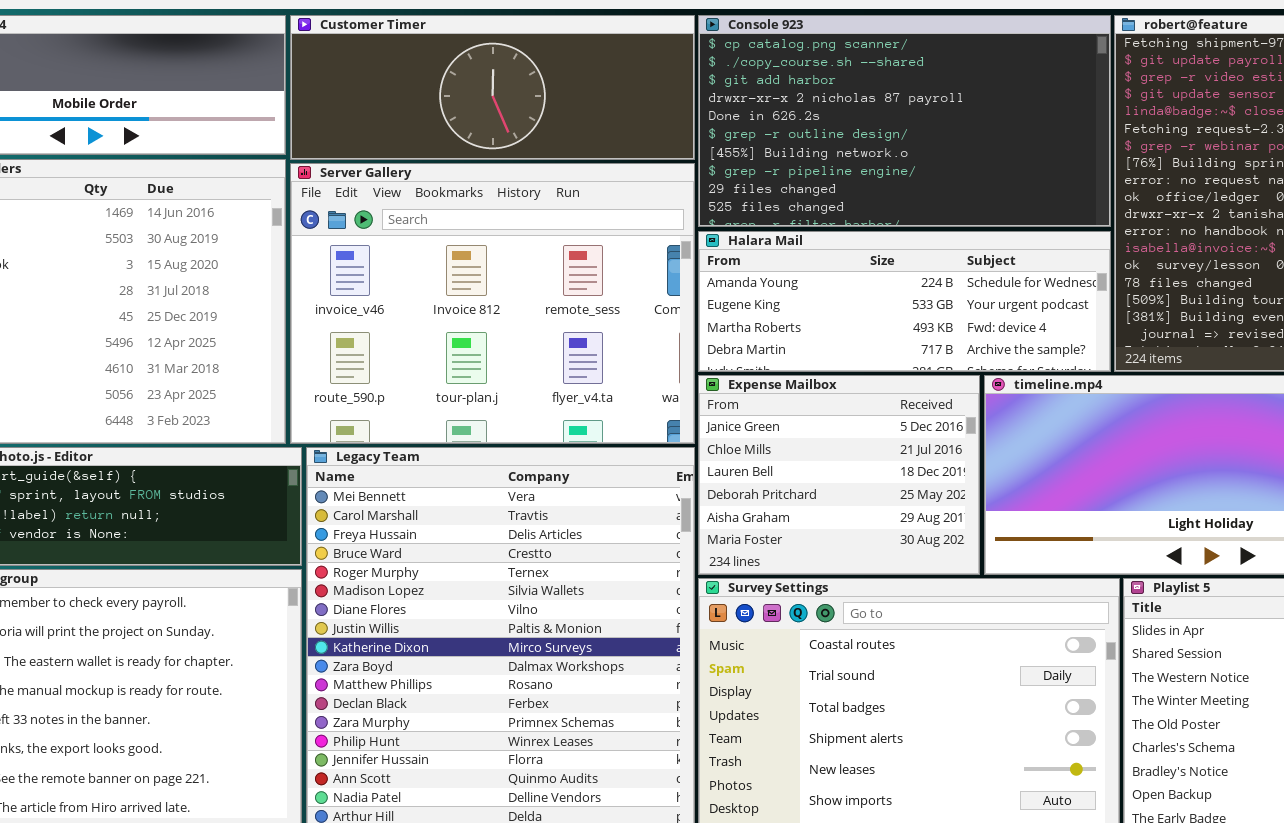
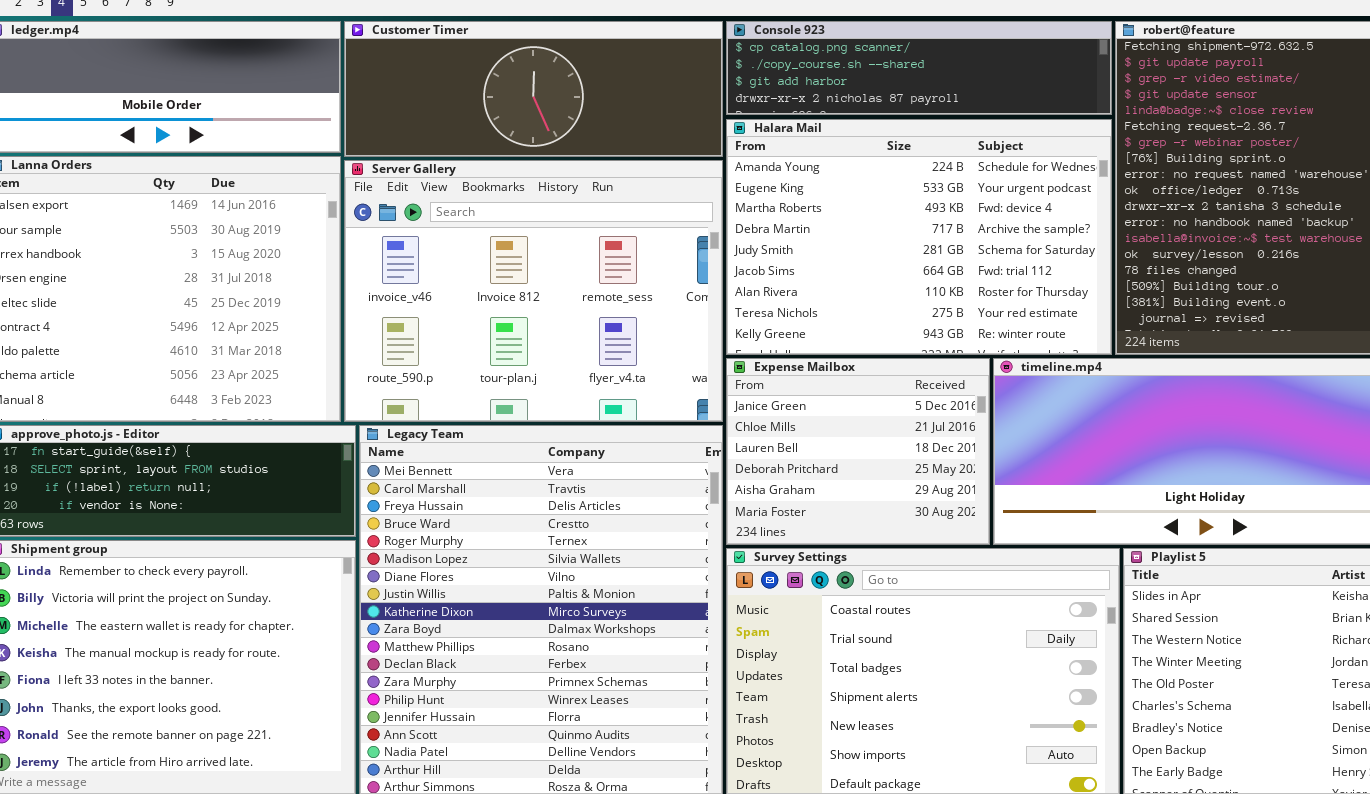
Console 923: [698,15,1111,227] -> [726,21,1112,115], resized
Halara Mail: [698,231,1111,372] -> [726,119,1112,355], resized

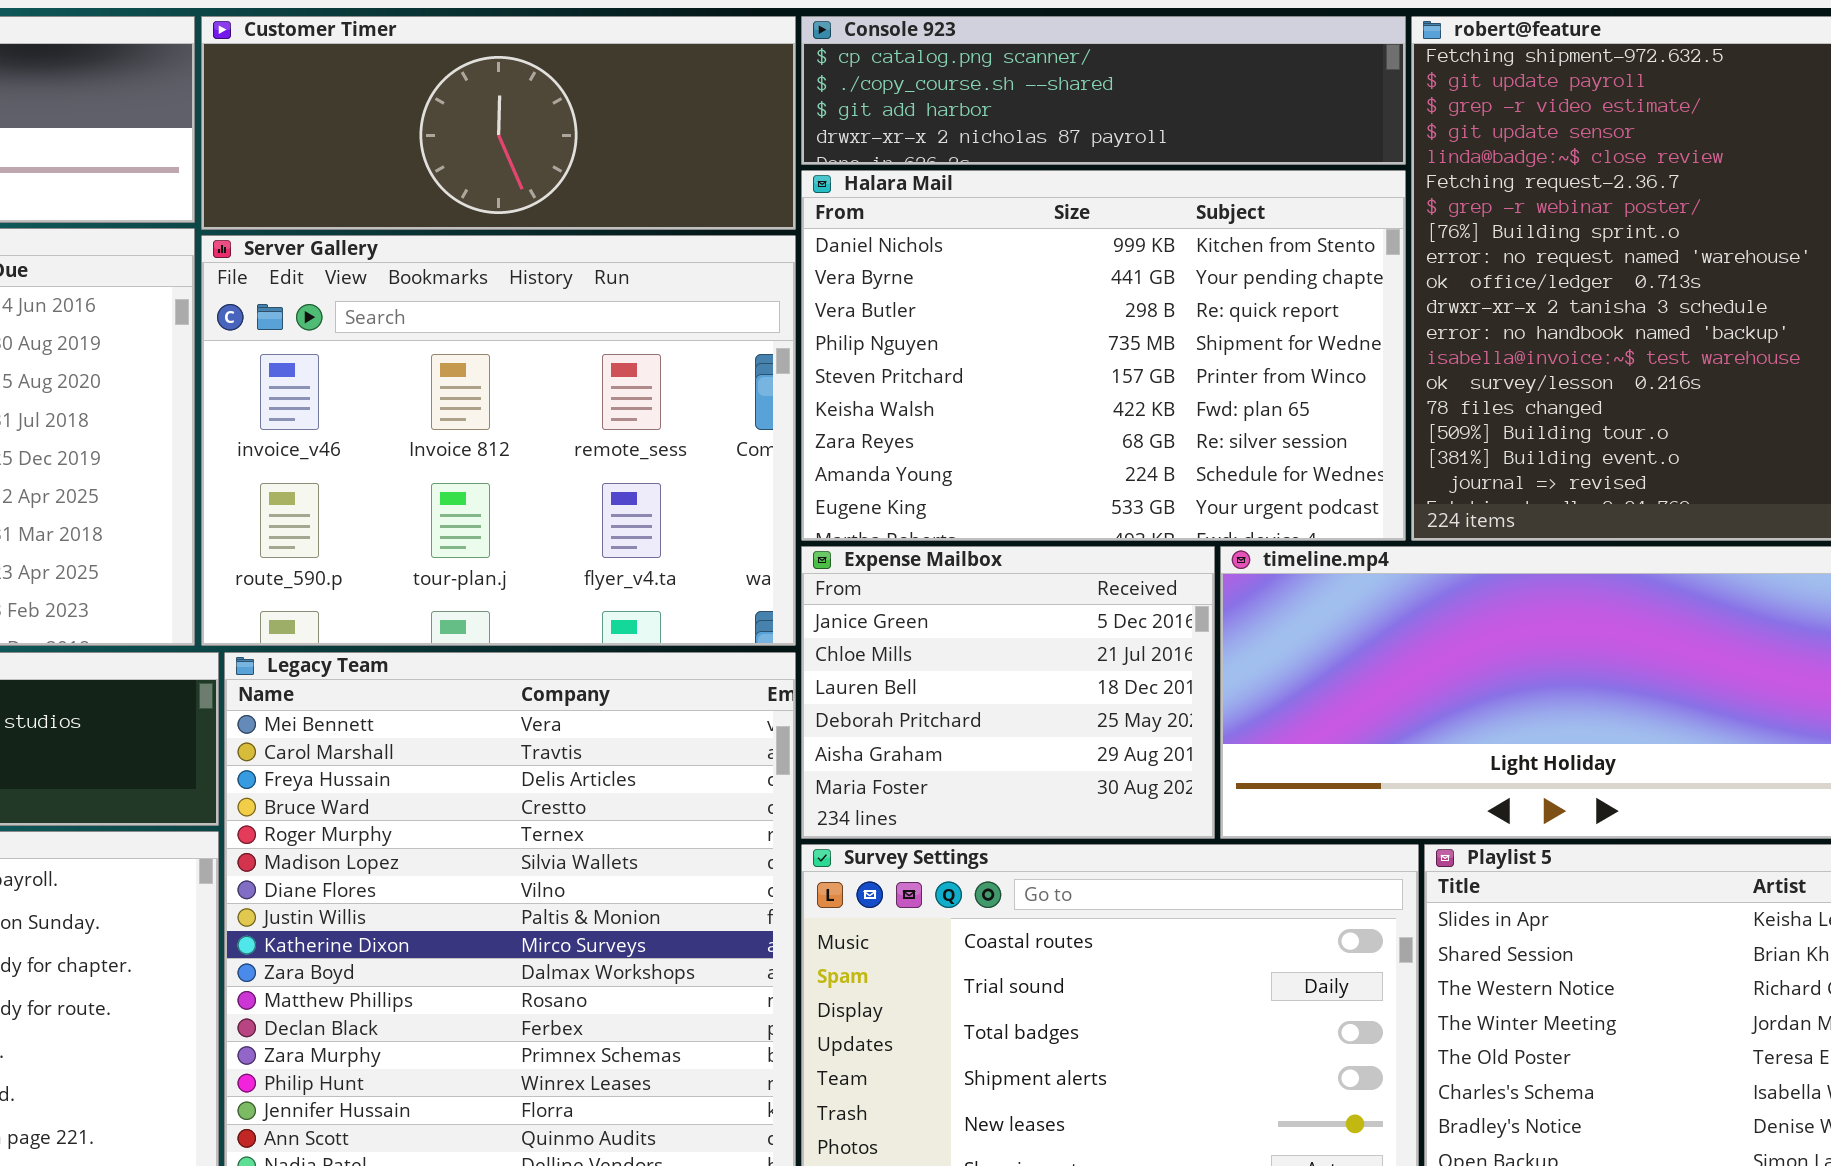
Halara Mail: [726,119,1112,355] -> [801,170,1406,541], scrolled up 7 rows

